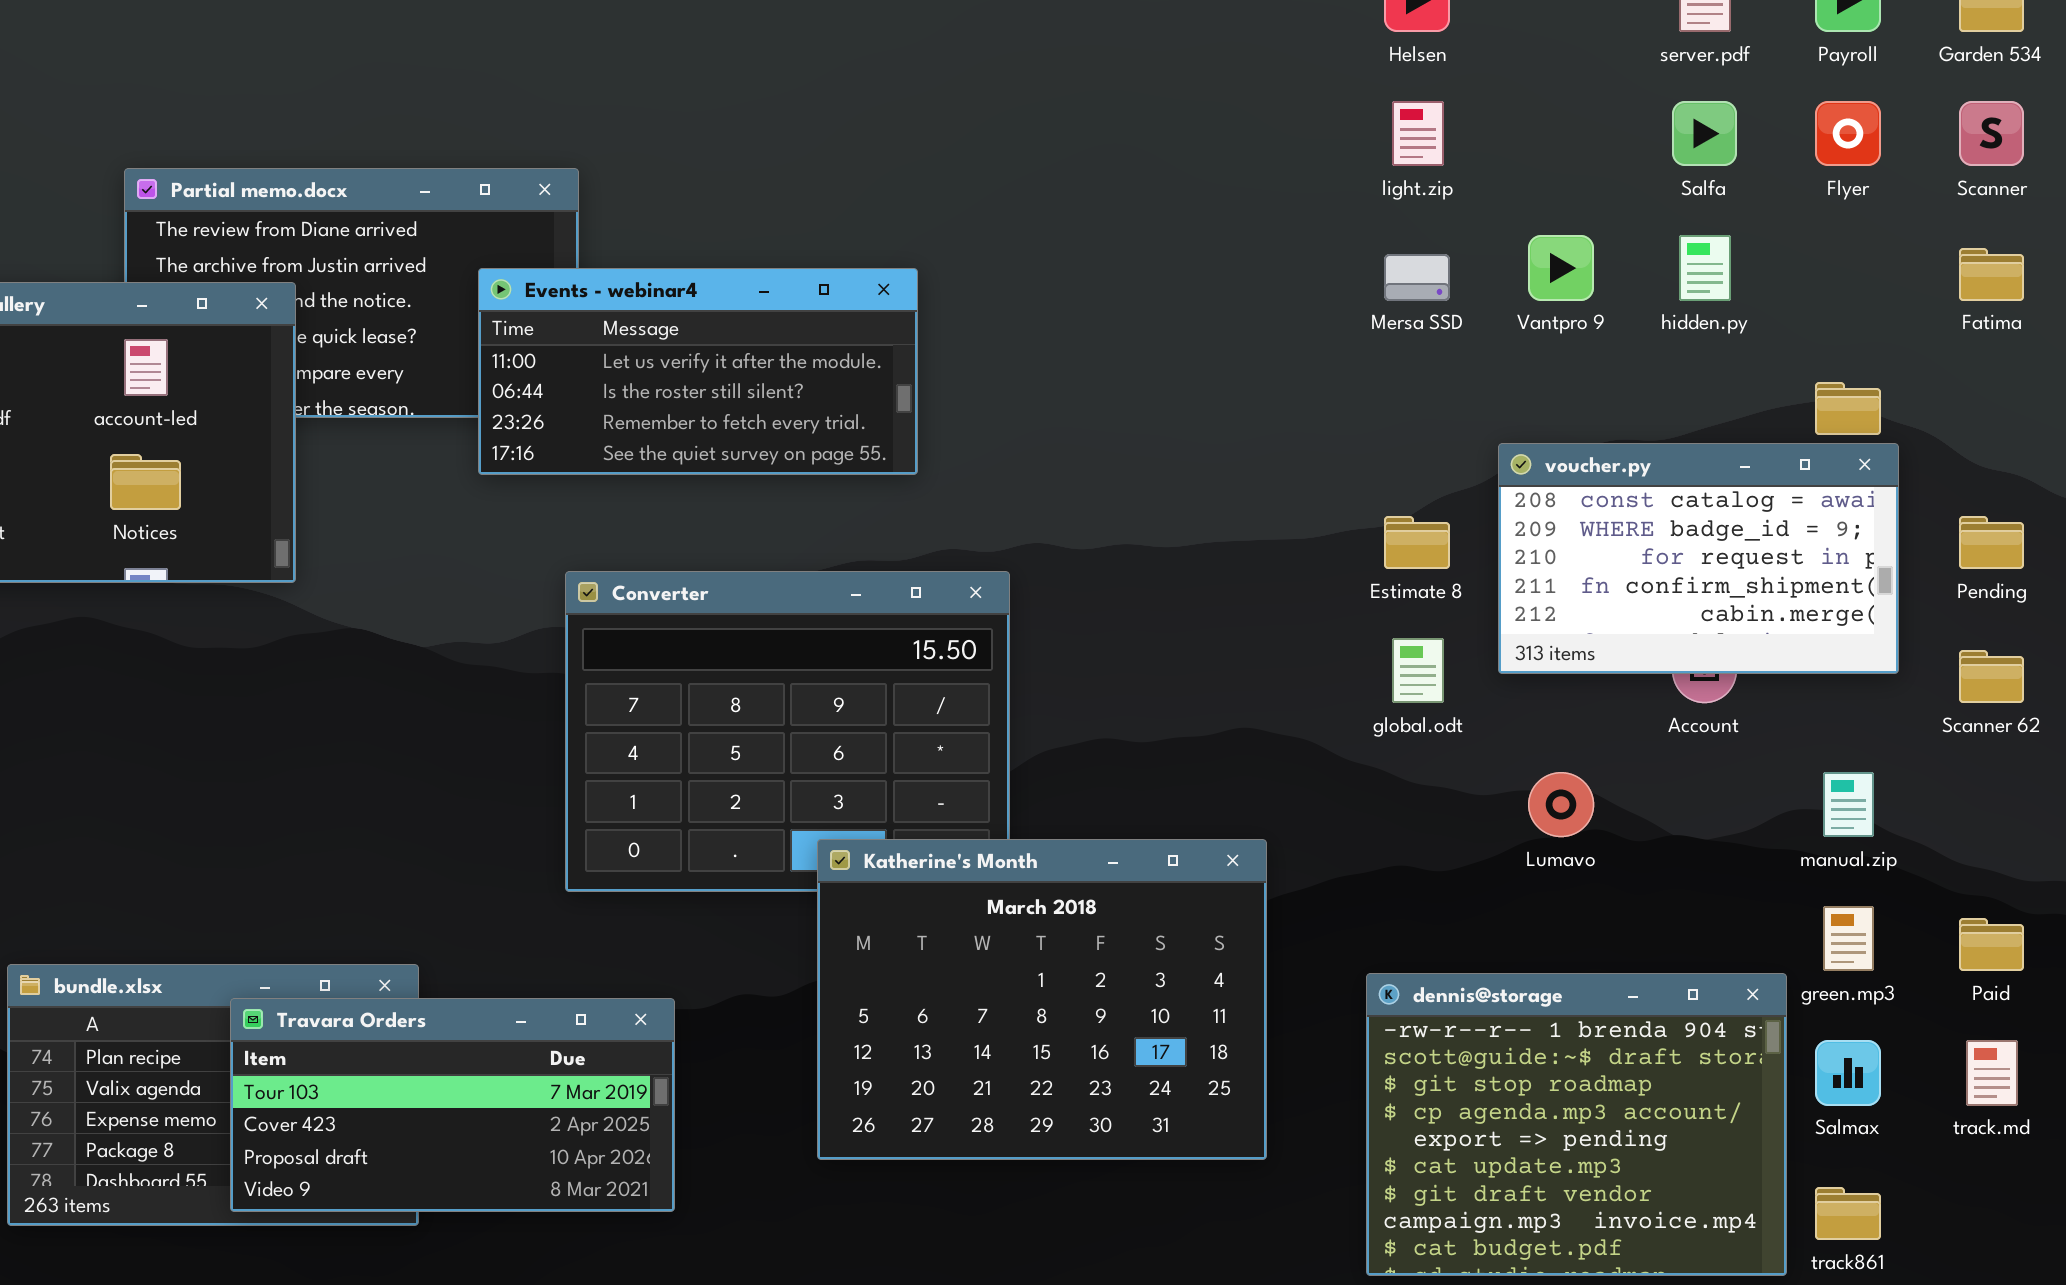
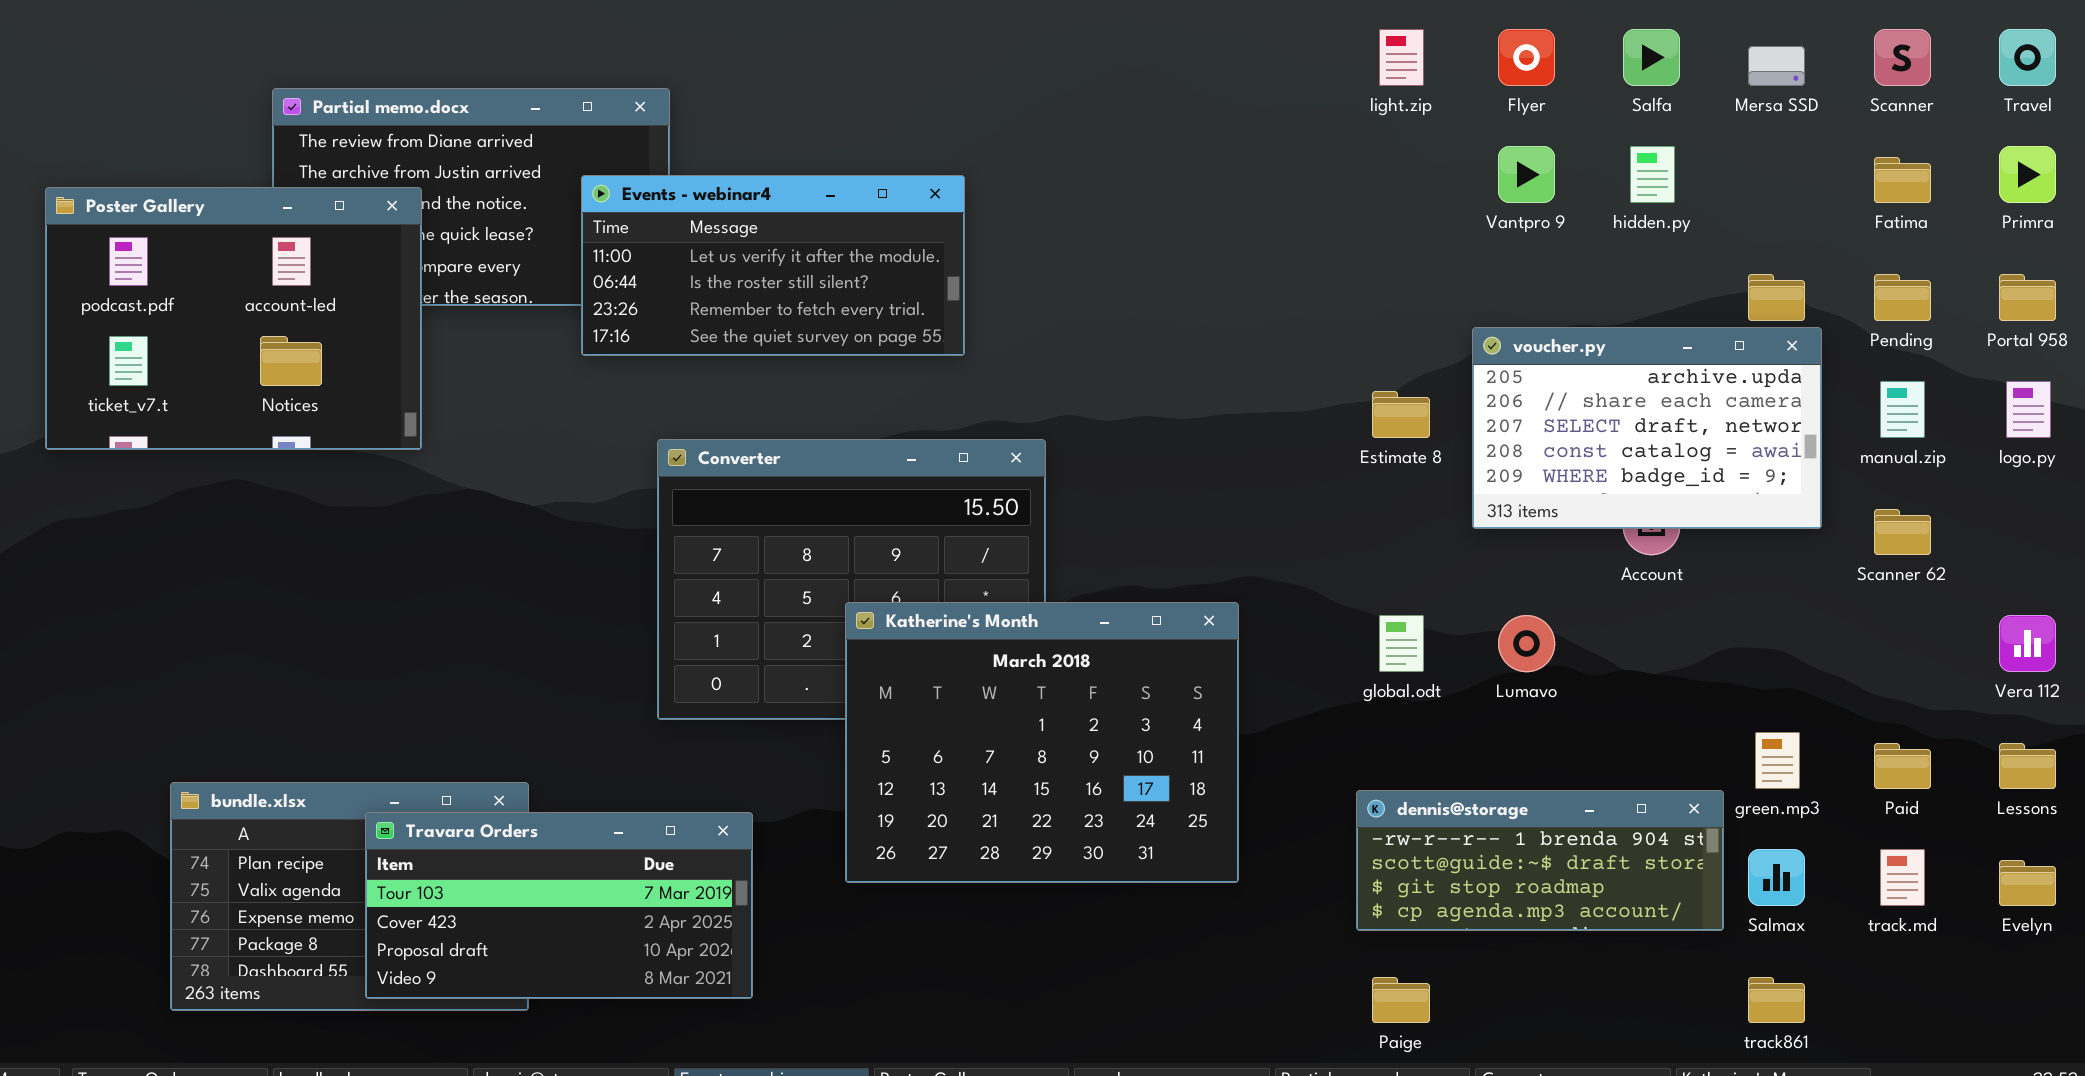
Flyer: [1815,101,1881,166] -> [1498,29,1555,86], moved
Mersa SSD: [1384,254,1450,301] -> [1748,46,1805,86], moved
voucher.py: [1498,443,1899,674] -> [1472,327,1822,529], scrolled up 3 rows
Pending: [1959,516,2024,569] -> [1874,274,1931,321], moved
global.odt: [1392,638,1444,703] -> [1379,615,1424,672], moved
manual.zip: [1823,772,1874,837] -> [1880,381,1925,438], moved
Katherine's Month: [817,839,1267,1160] -> [845,602,1239,883], moved
dennis@storage: [1366,973,1787,1276] -> [1356,790,1724,931], resized

